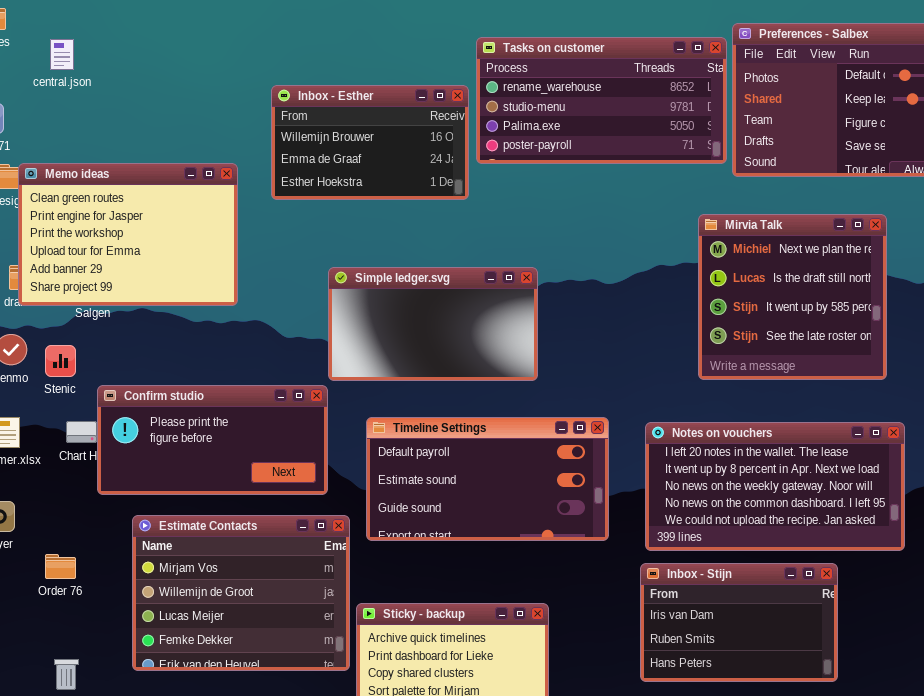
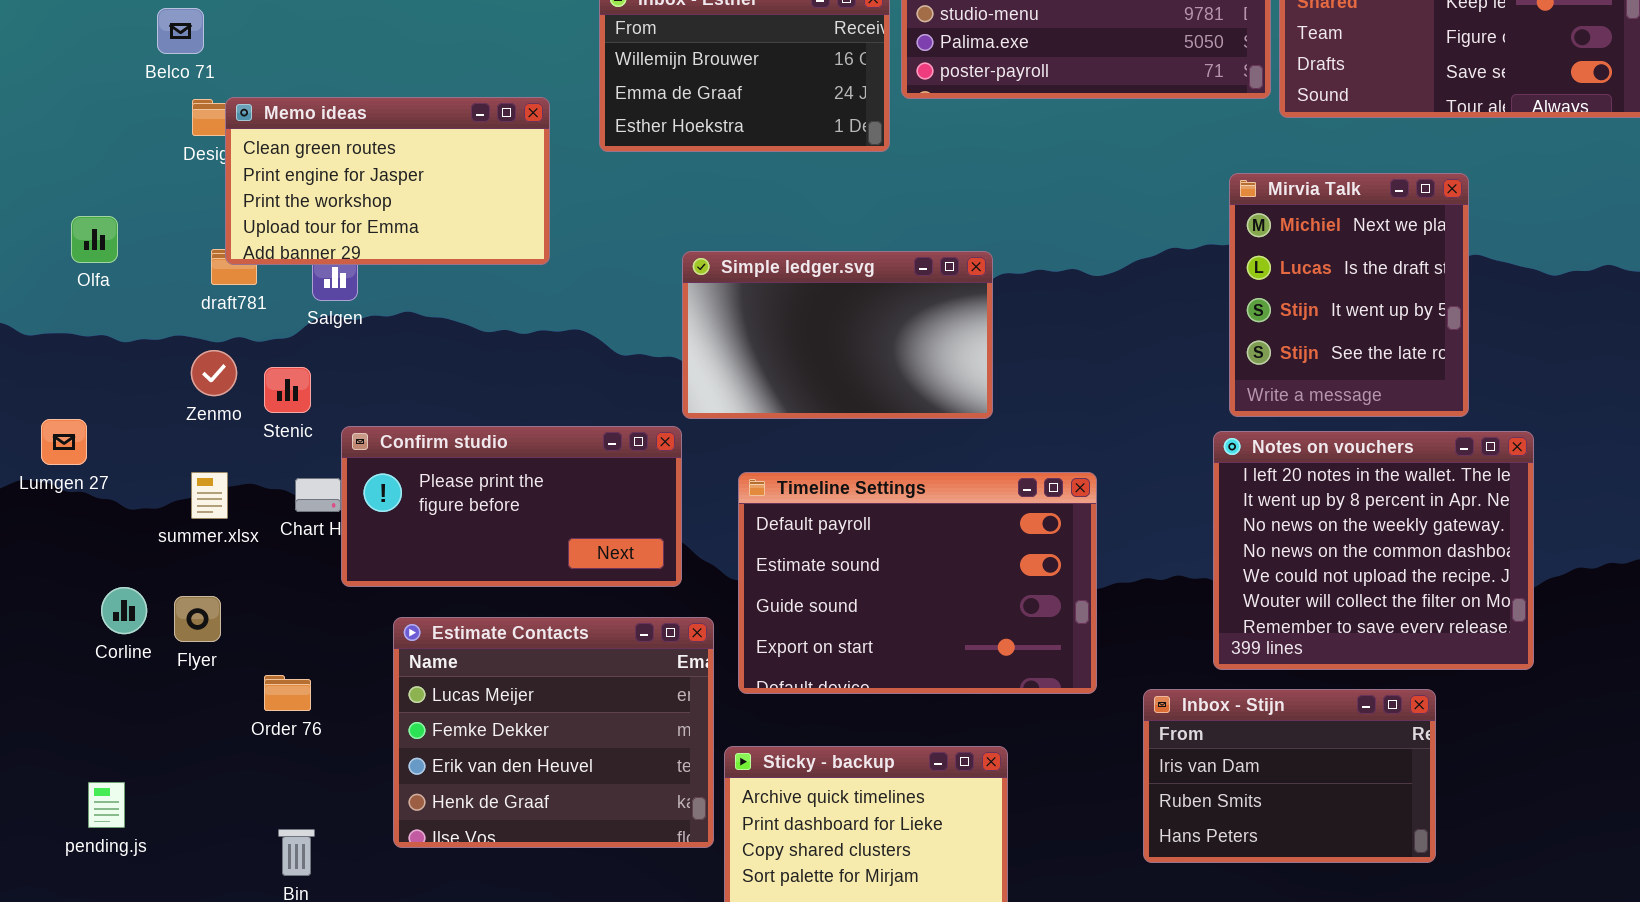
Memo ideas: [18,163,238,306] -> [225,97,550,265], resized
Mirvia Talk: [698,214,887,380] -> [1229,173,1469,417], resized
Timeline Settings: [366,417,609,541] -> [738,472,1097,694], resized
Notes on vouchers: [645,422,905,551] -> [1213,431,1534,670], resized
Estimate Contacts: [132,515,350,671] -> [393,617,714,848], scrolled down 2 rows

